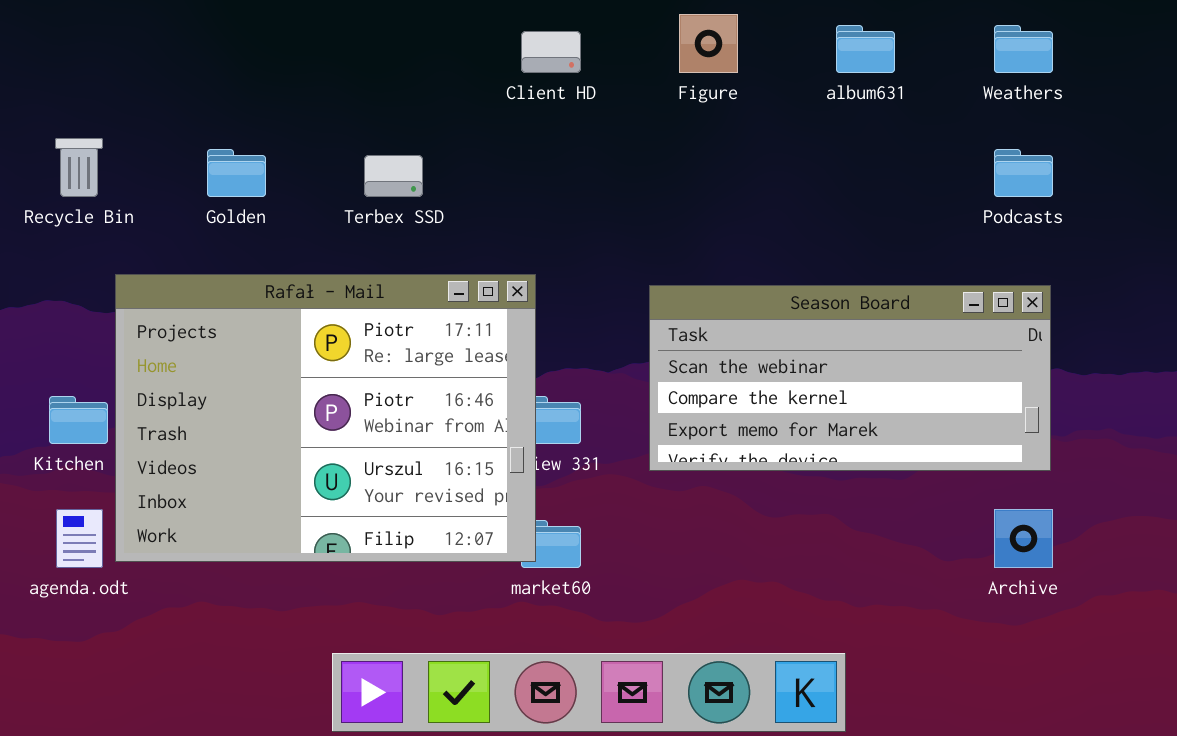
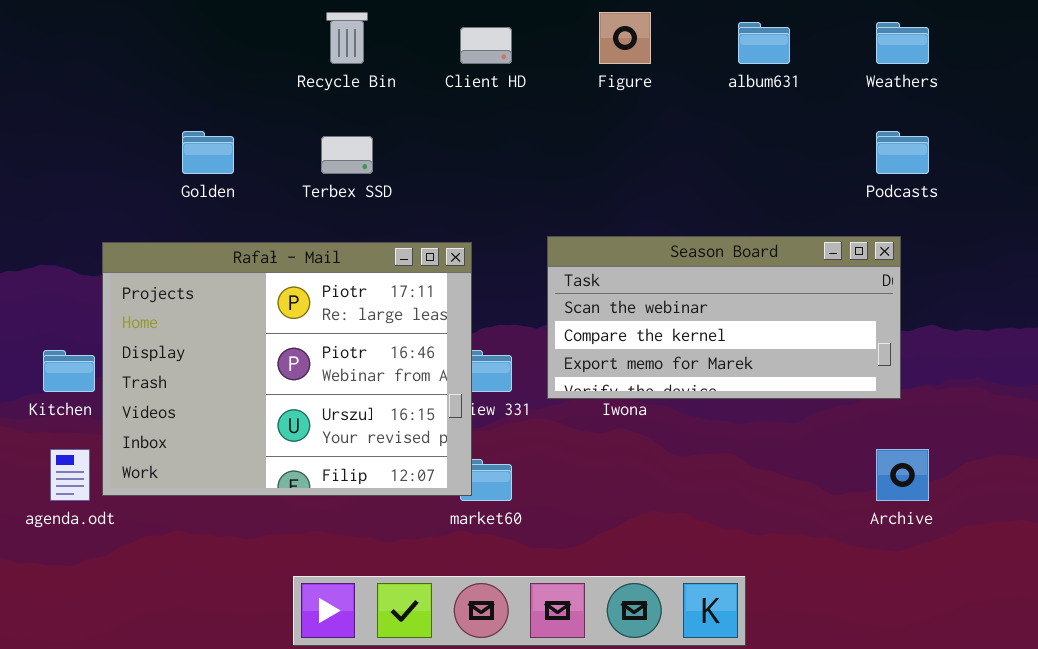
Recycle Bin: [55,138,103,197] -> [326,12,368,64], moved
Season Board: [649,285,1051,471] -> [547,236,901,399], moved

